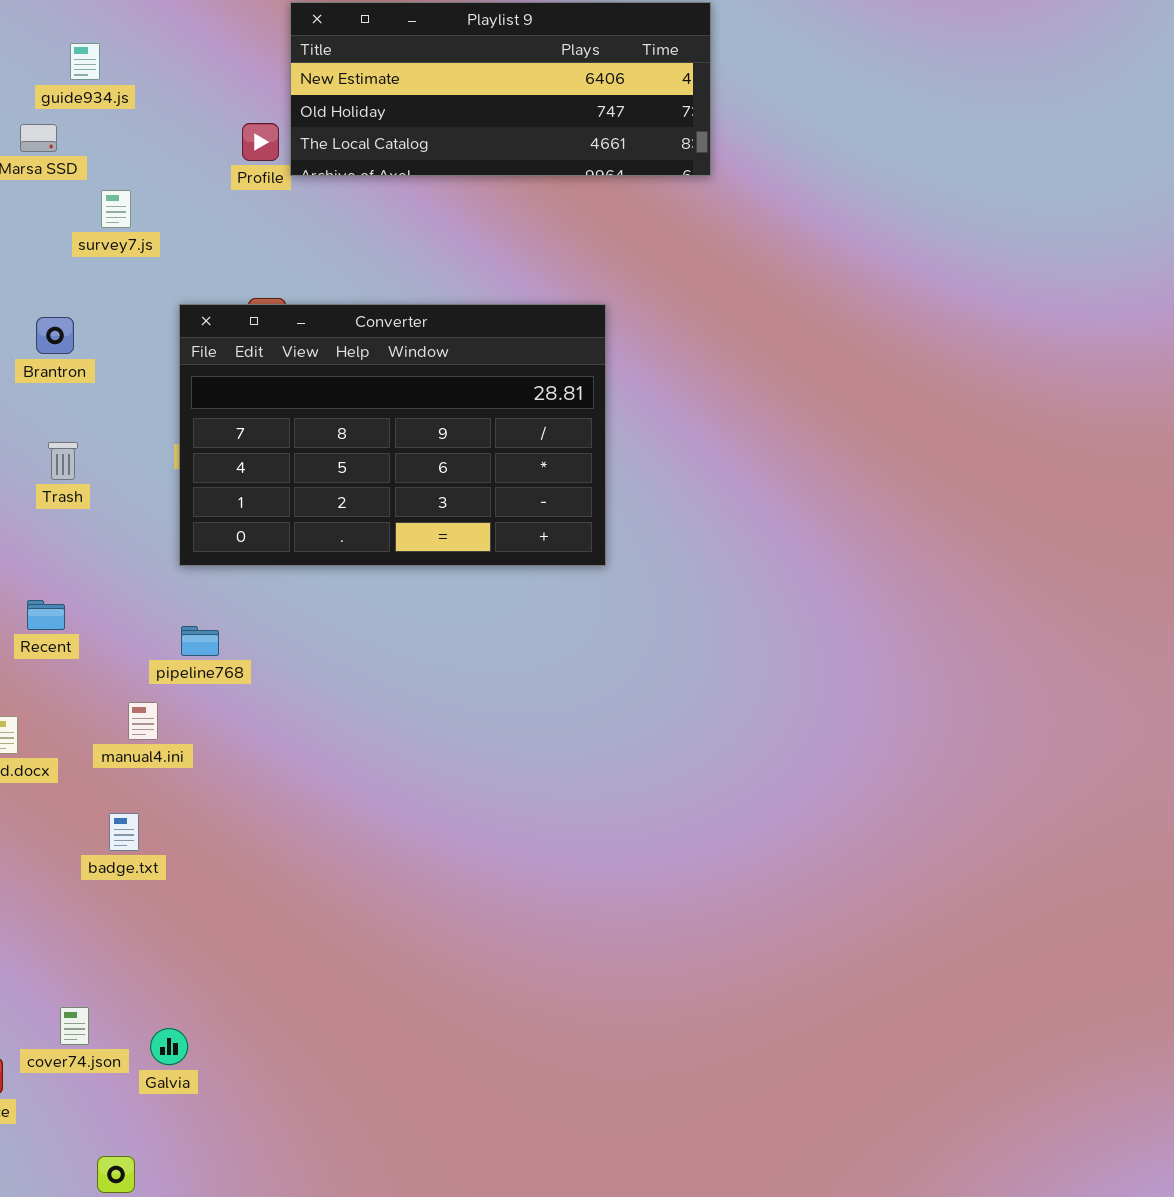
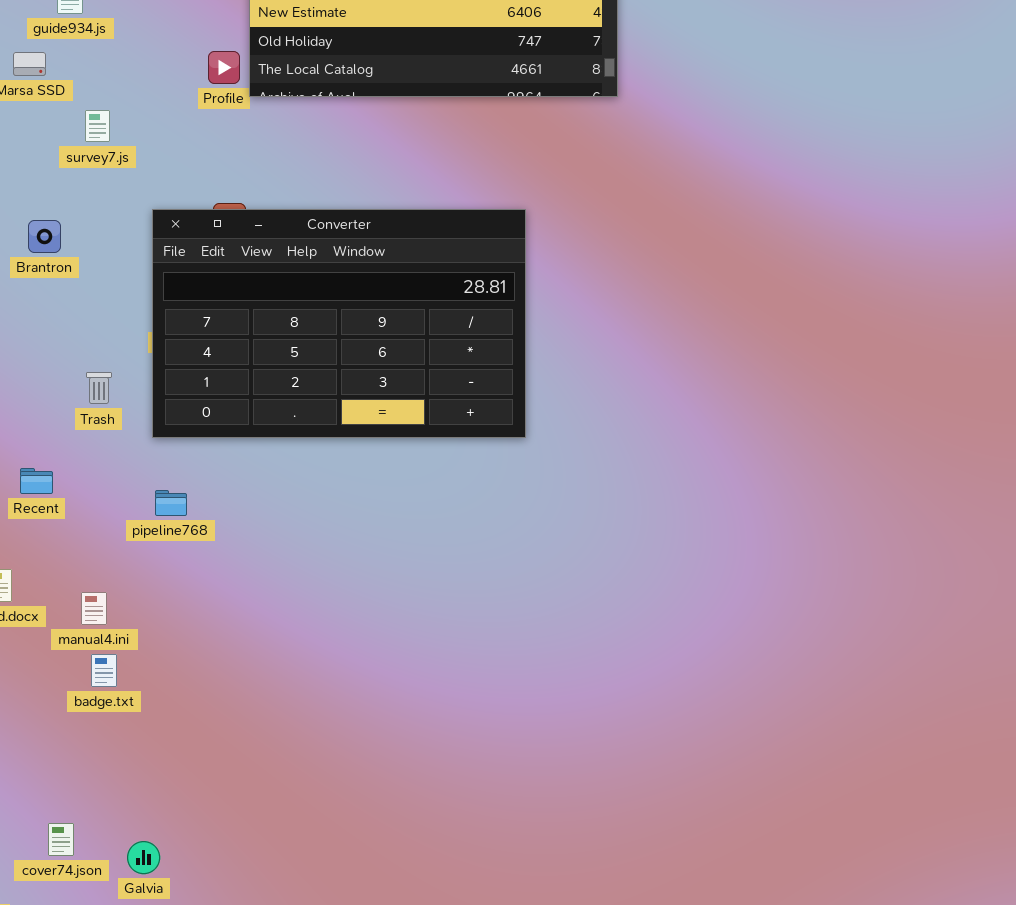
Trash: [48,442,78,480] -> [86,372,112,404], moved
manual4.ini: [128,702,158,740] -> [81,592,107,625], moved

